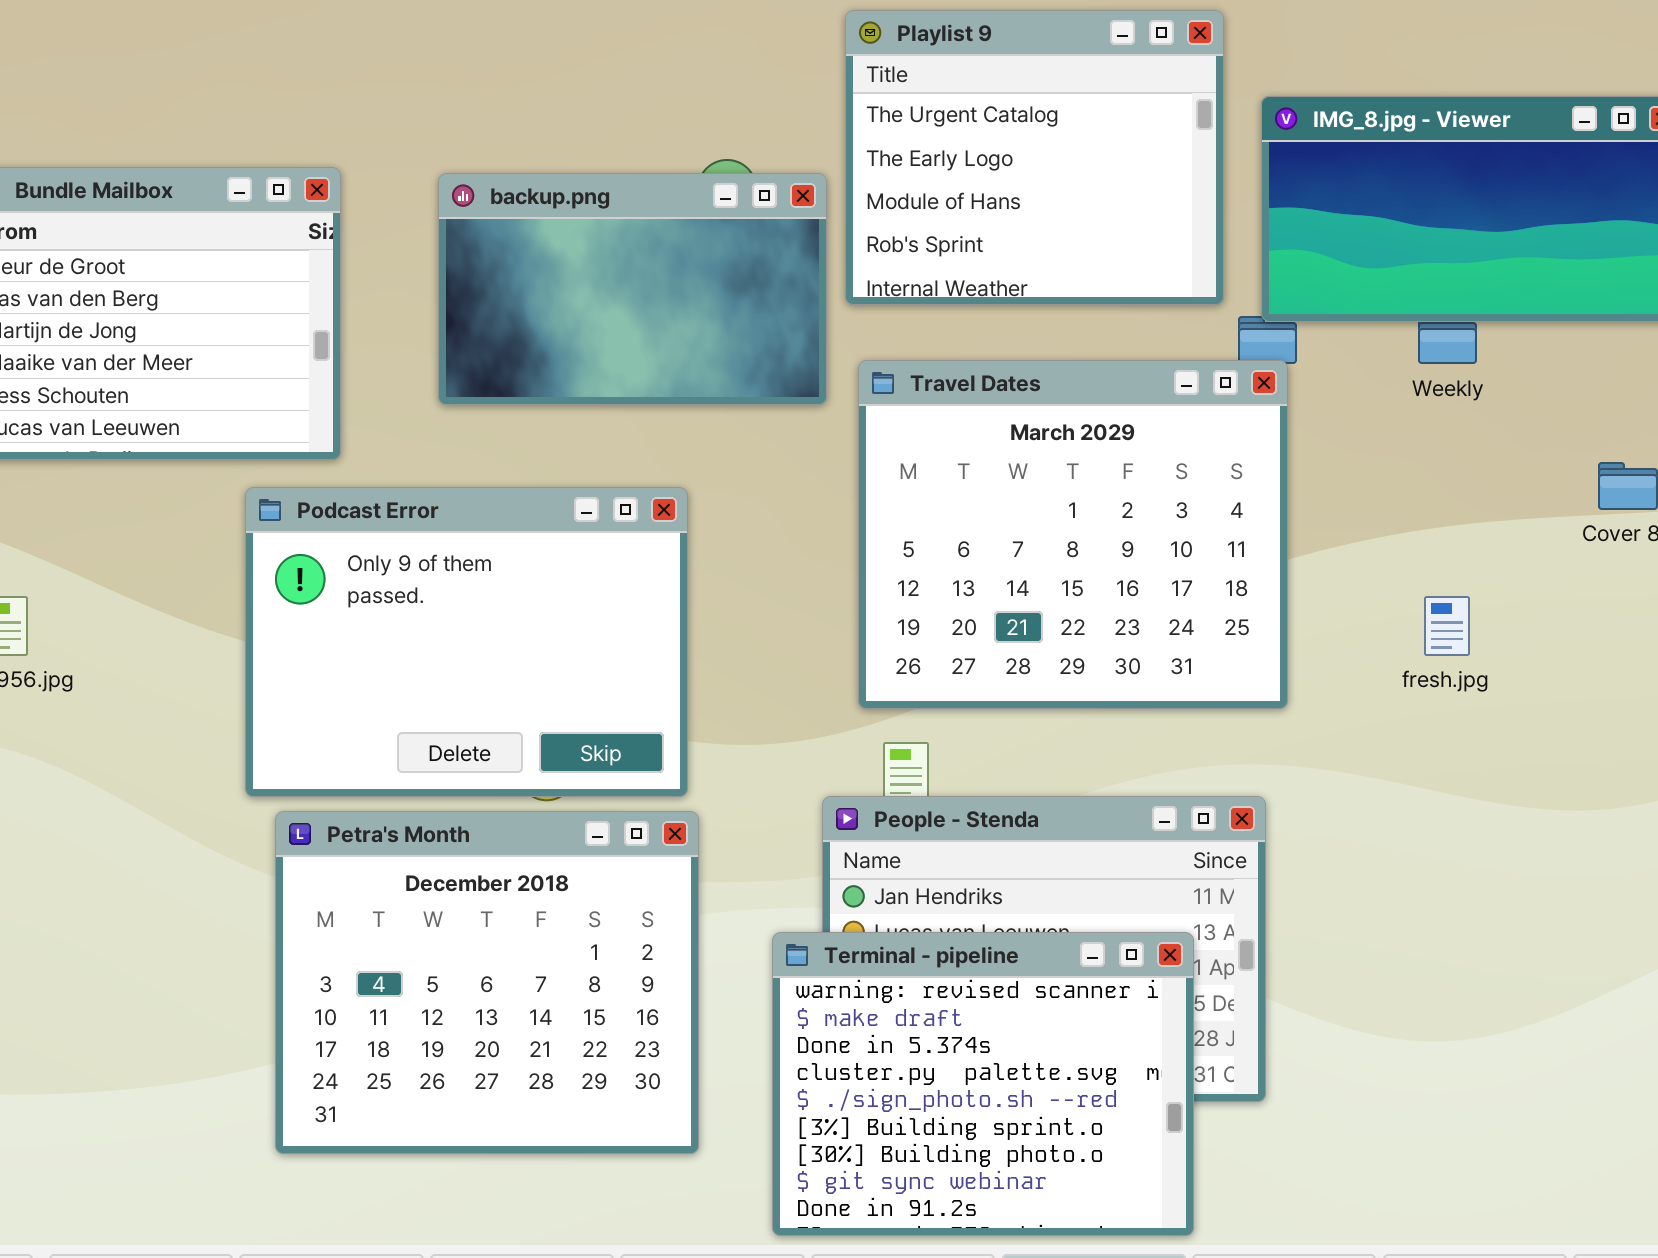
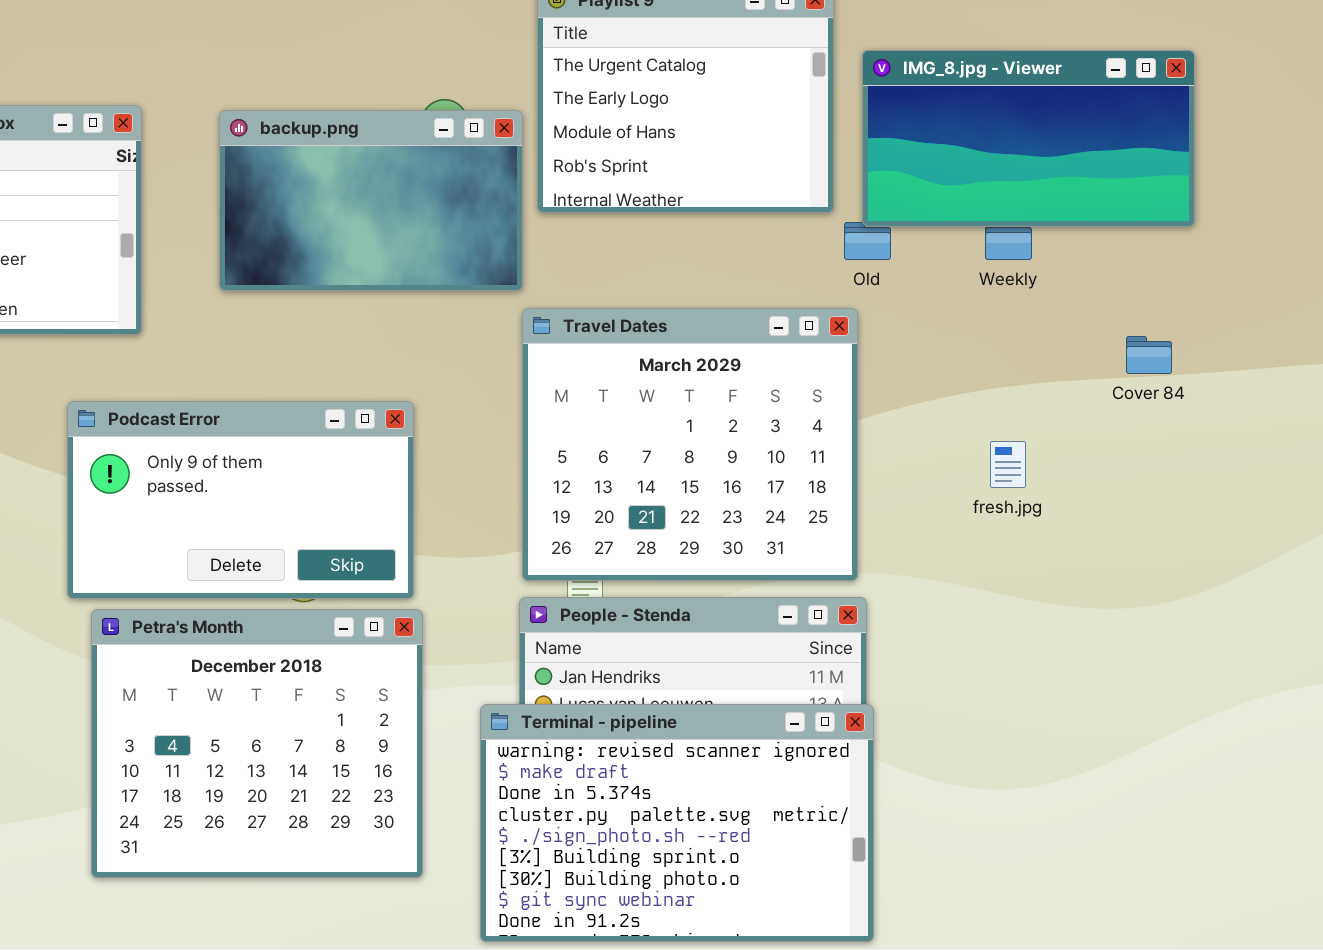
Travel Dates: [858,360,1288,709] -> [522,308,858,581], moved
Podcast Error: [245,487,688,797] -> [67,401,414,599], resized
Terminal - pipeline: [772,932,1194,1236] -> [480,704,874,942], resized

